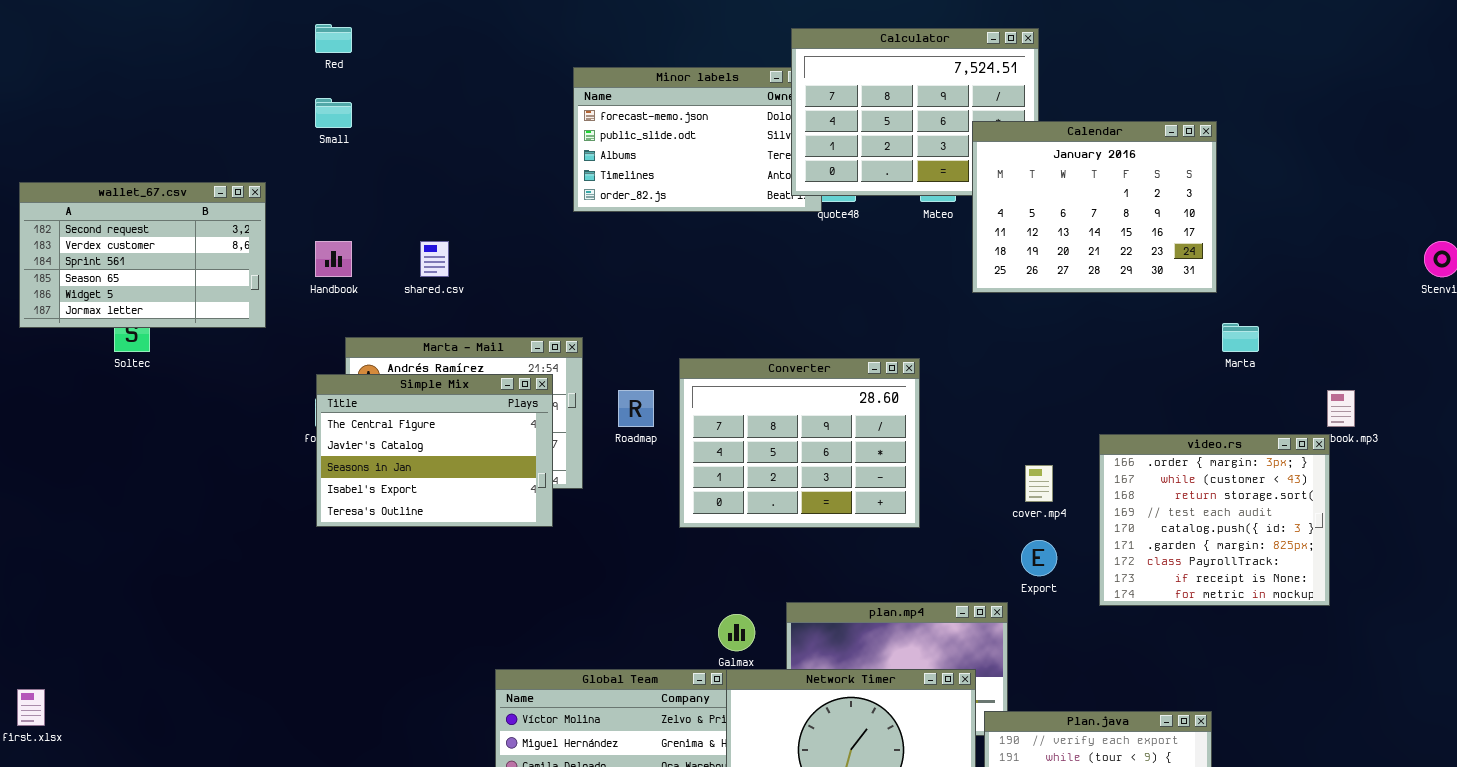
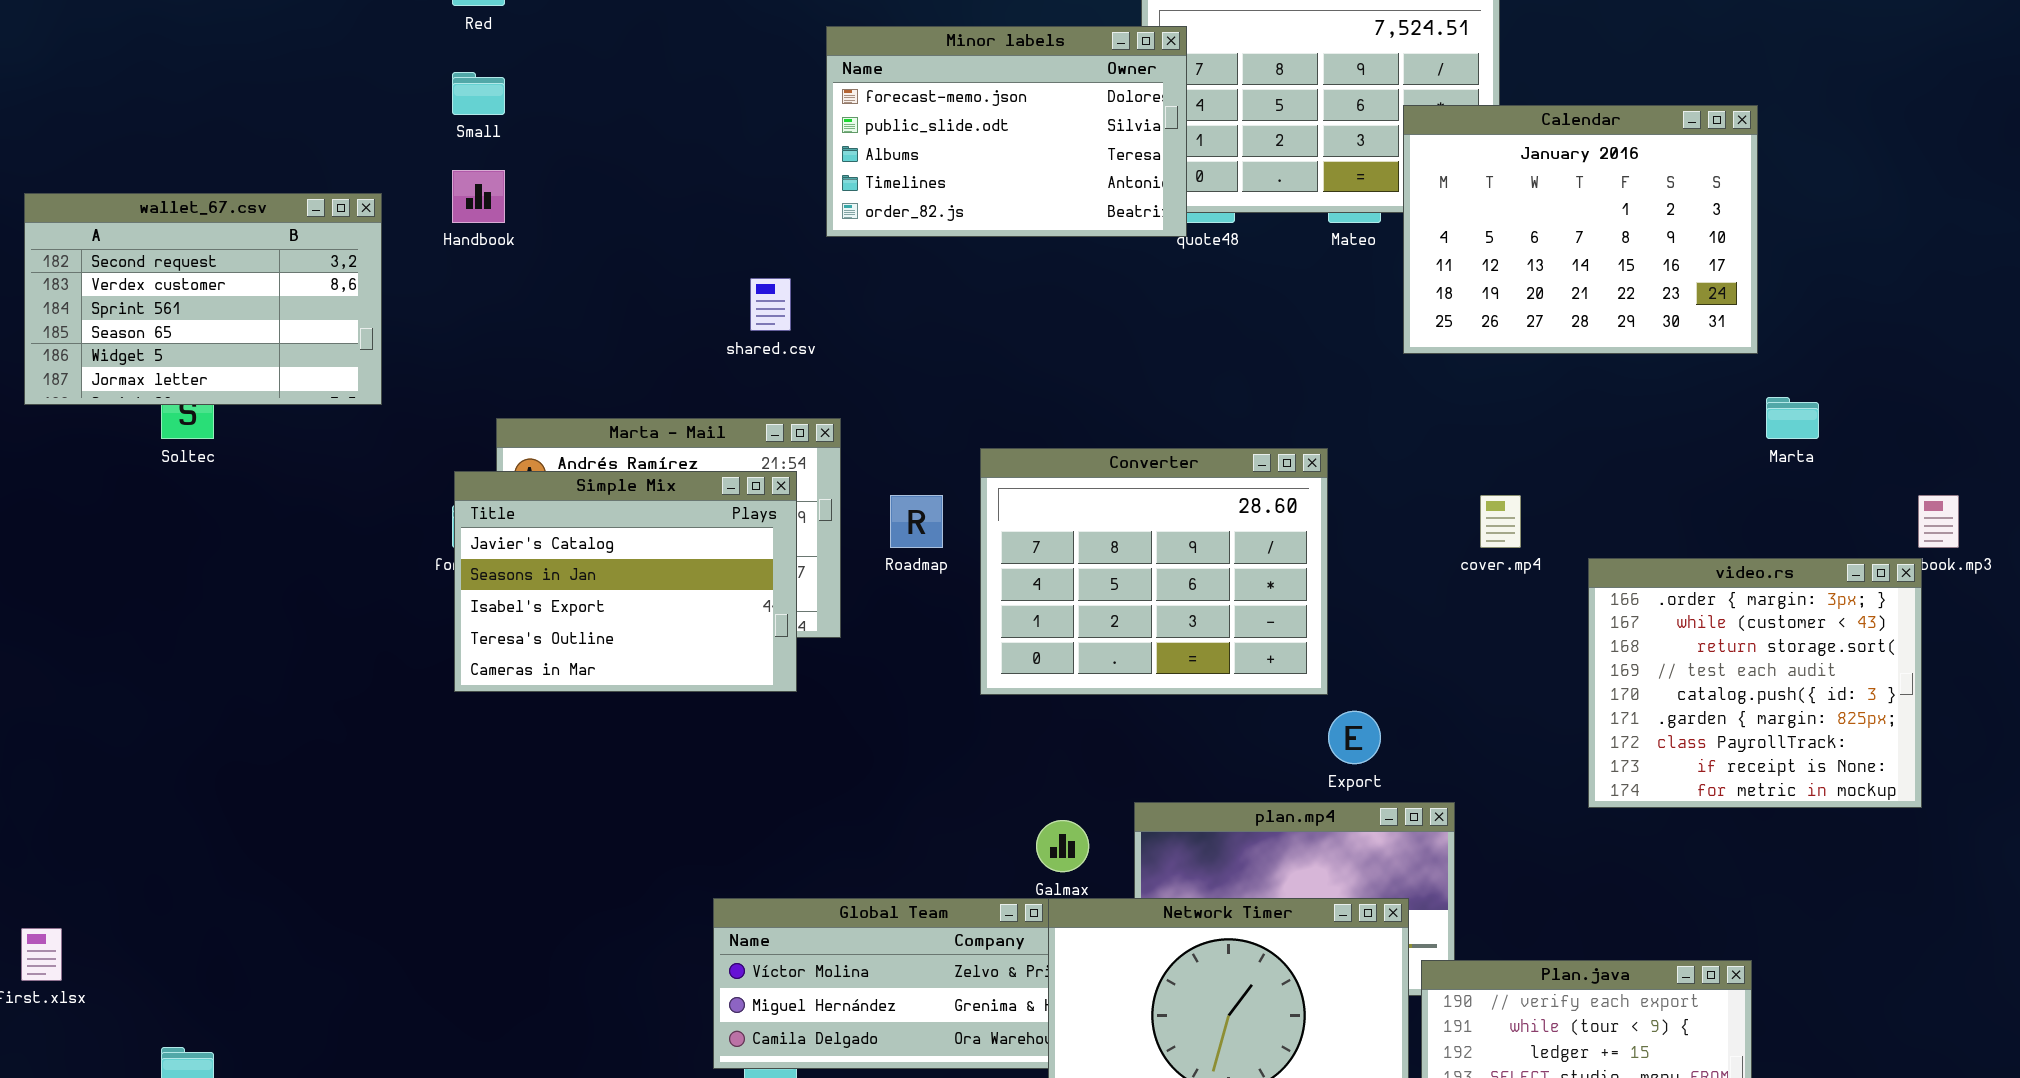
Minor labels: [573,67,822,212] -> [826,26,1187,237], raised
Handbook: [315,241,352,277] -> [452,170,505,223], moved
shared.csv: [420,241,449,277] -> [750,278,791,331], moved
Simple Mix: [316,374,553,527] -> [454,471,797,692], scrolled down 1 row
cover.mp4: [1025,465,1053,502] -> [1480,495,1521,548], moved
Export: [1021,540,1057,576] -> [1328,711,1381,764], moved

